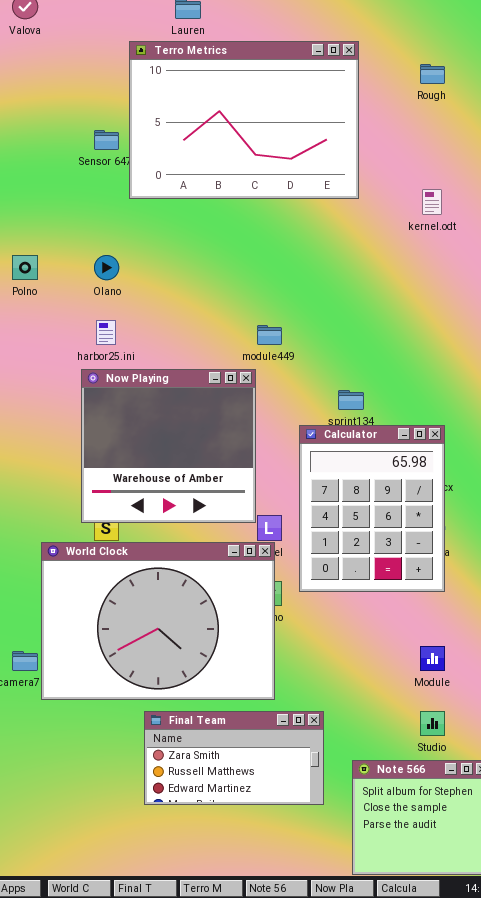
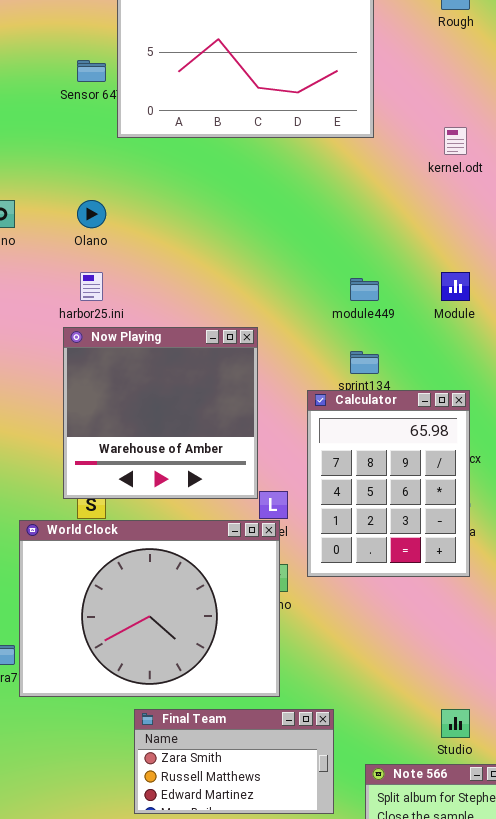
module449: [257,325,282,345] -> [350,278,379,301], moved
Module: [420,646,445,671] -> [441,272,470,301], moved

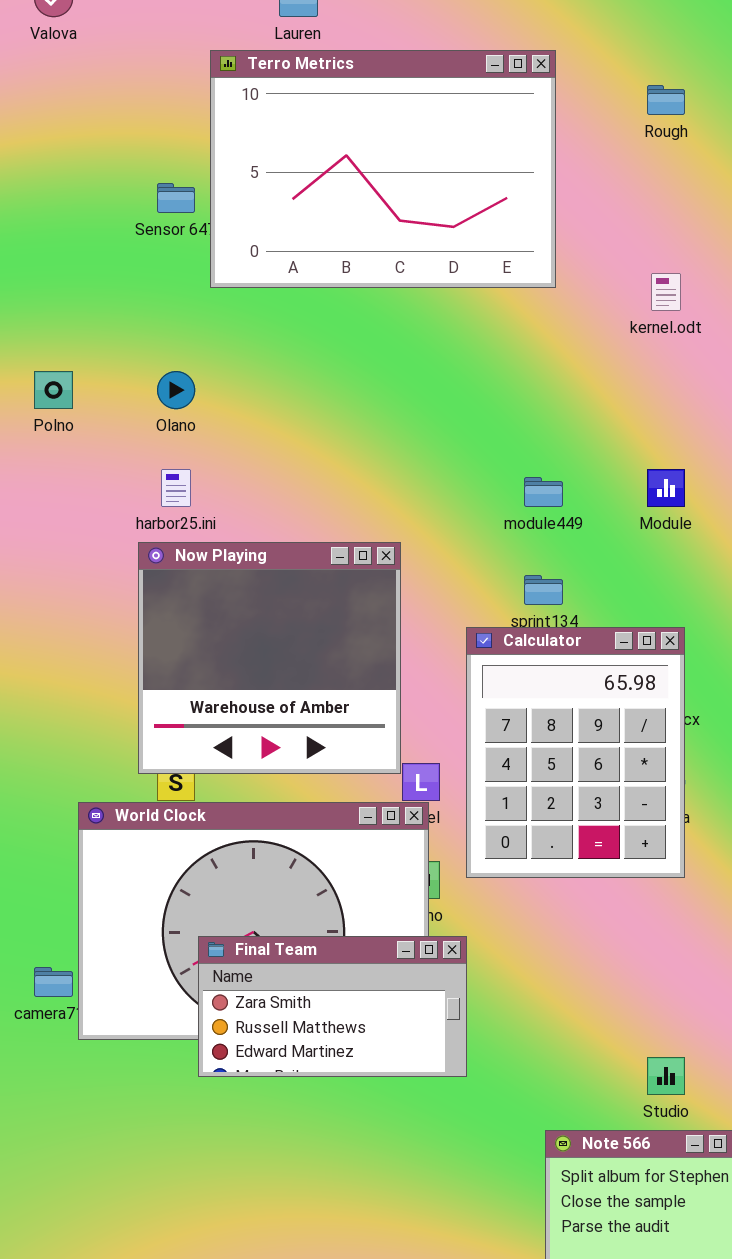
Final Team: [134,709,334,814] -> [198,936,467,1077], moved

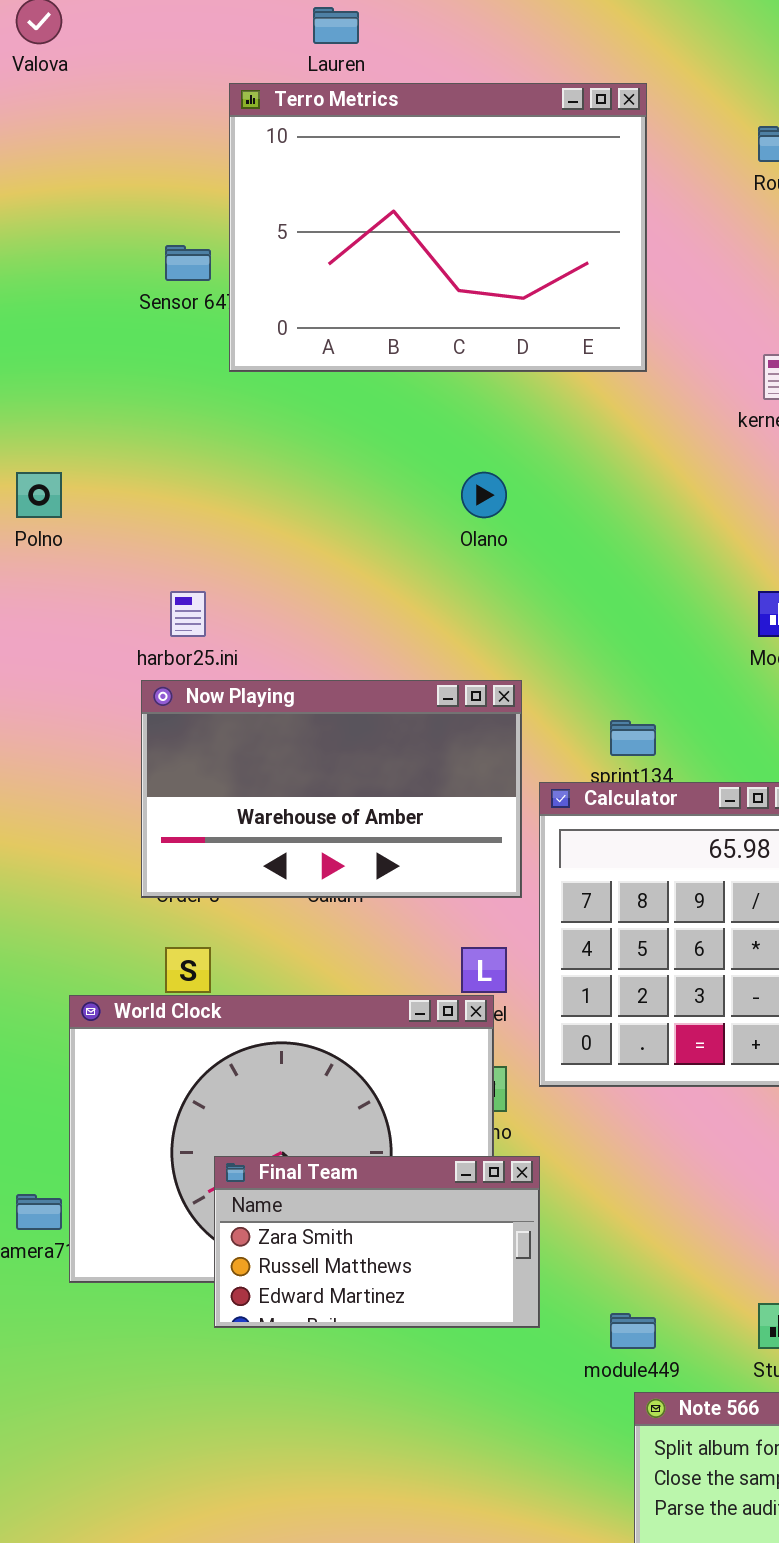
Olano: [157,371,195,409] -> [461,472,507,518], moved
module449: [524,477,563,507] -> [610,1313,656,1349], moved
Now Playing: [138,542,401,774] -> [141,680,522,898], resized

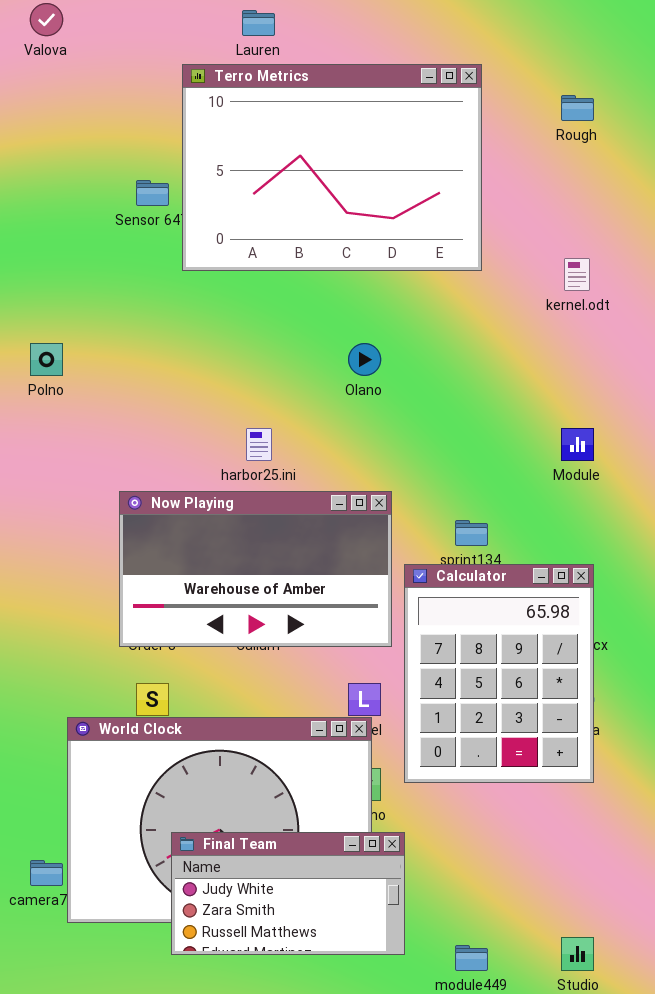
harbor25.ini: [170,591,206,637] -> [246,428,272,461], moved
Final Team: [214,1156,540,1328] -> [171,832,405,955], scrolled up 1 row

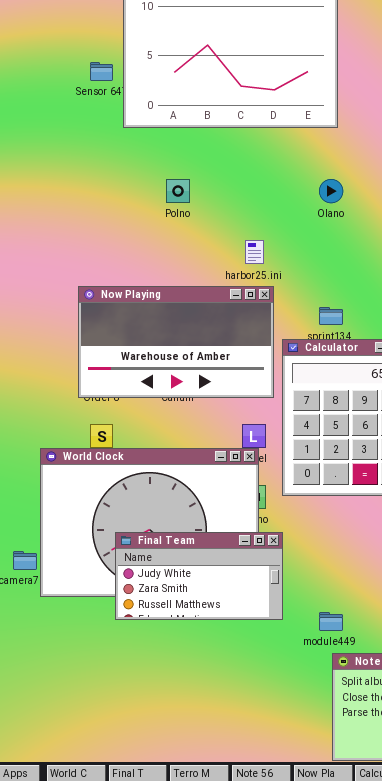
Polno: [30,343,63,376] -> [166,179,190,203], moved
Olano: [348,343,381,376] -> [319,179,343,203], moved
harbor25.ini: [246,428,272,461] -> [245,240,264,264], moved

